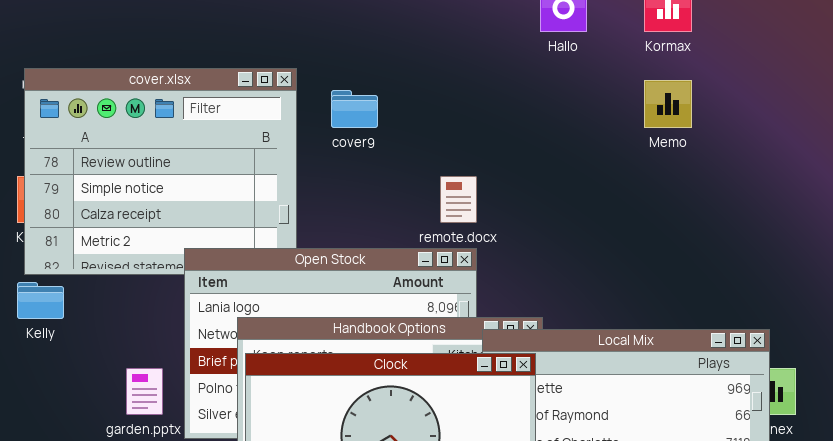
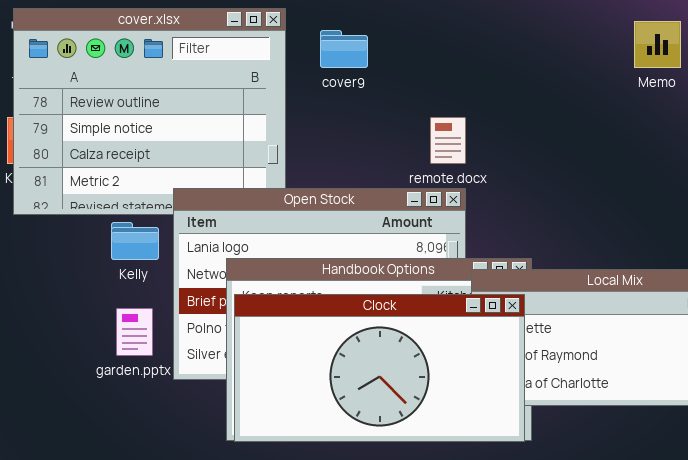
Kelly: [17,282,64,319] -> [111,222,159,260], moved

